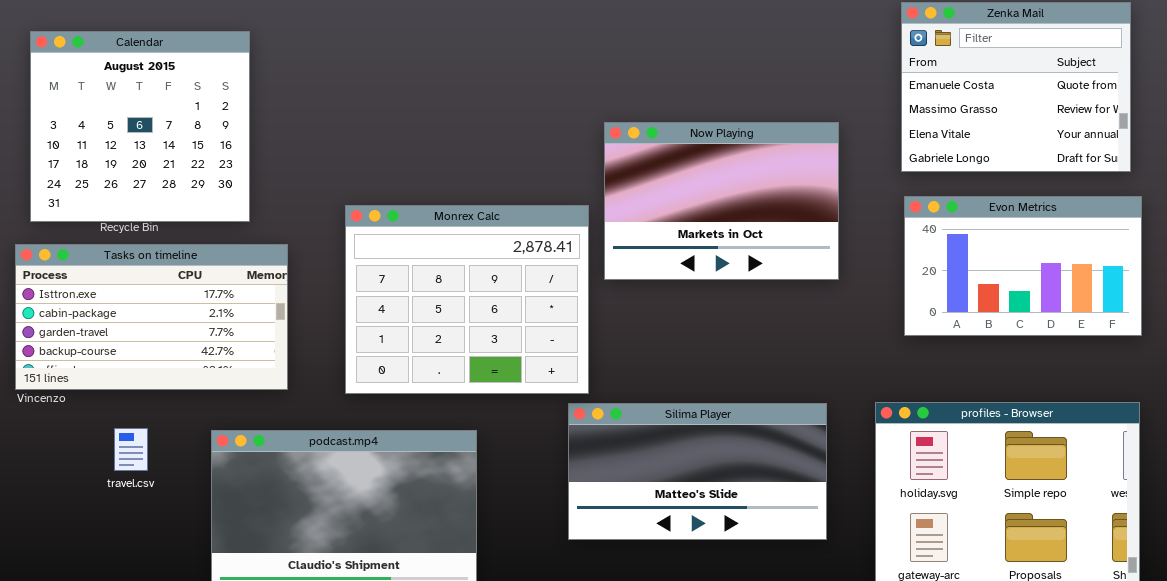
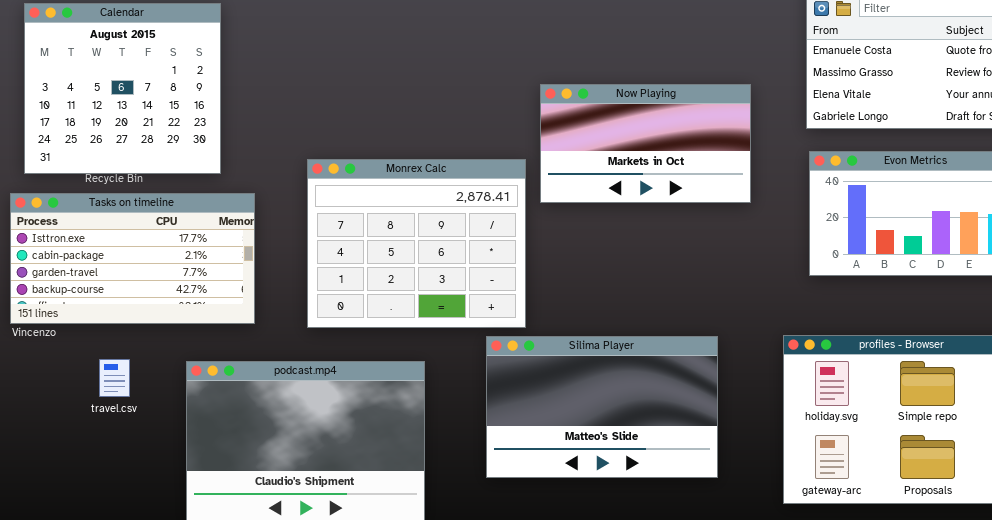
Now Playing: [604,122,839,280] -> [540,84,751,203], resized
Silima Player: [568,403,827,540] -> [486,336,718,478], moved, resized

